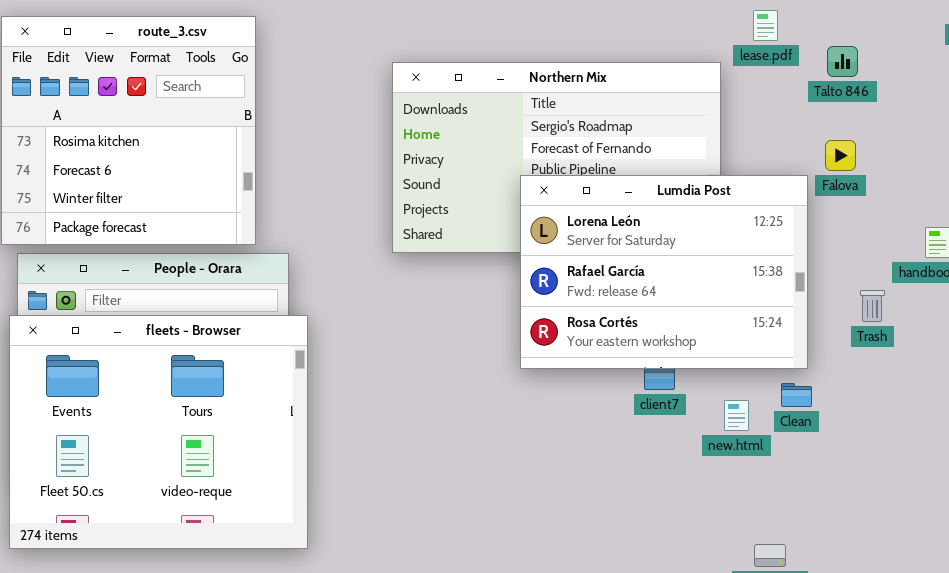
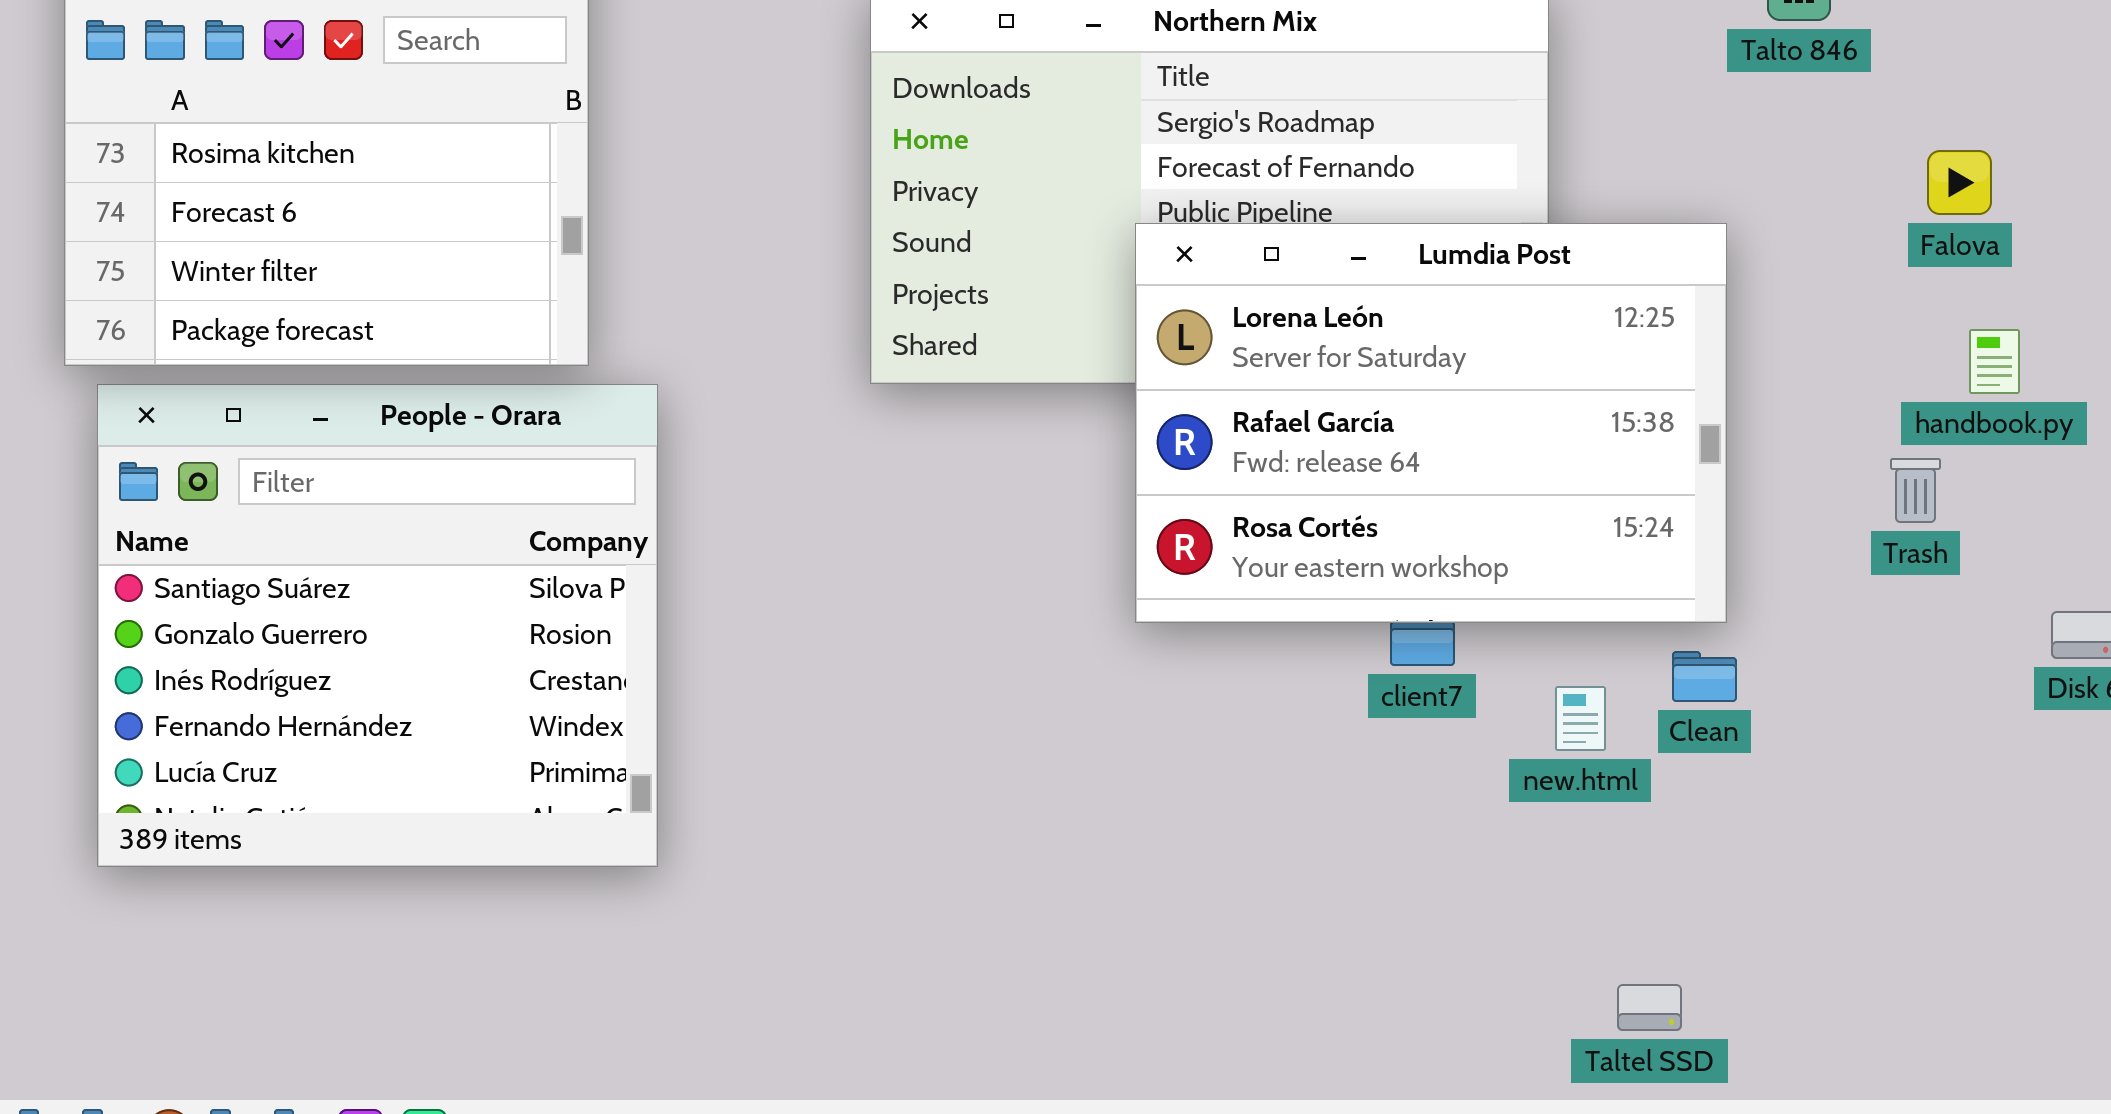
Falova: [825,140,856,171] -> [1927,150,1992,215], moved
Trash: [860,290,885,322] -> [1890,458,1941,523], moved
fleets - Browser: [9,315,308,549] -> none, closed

